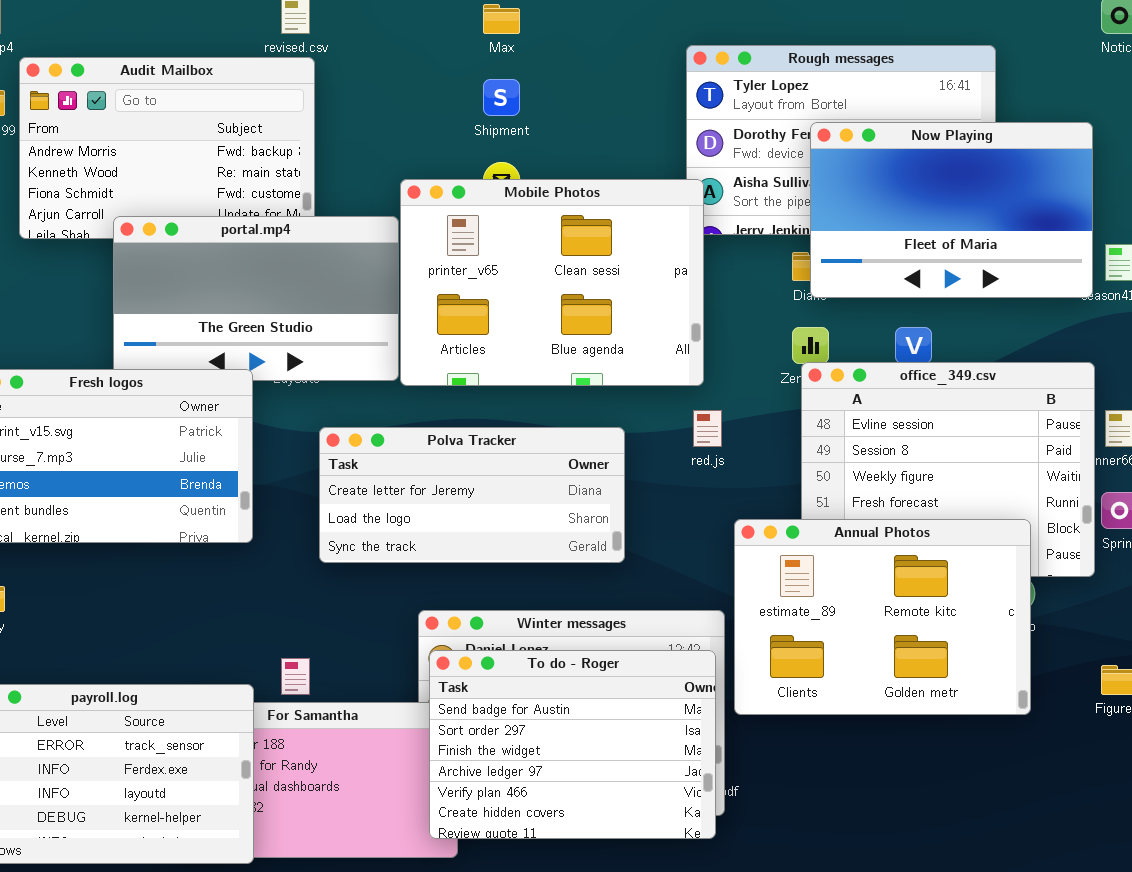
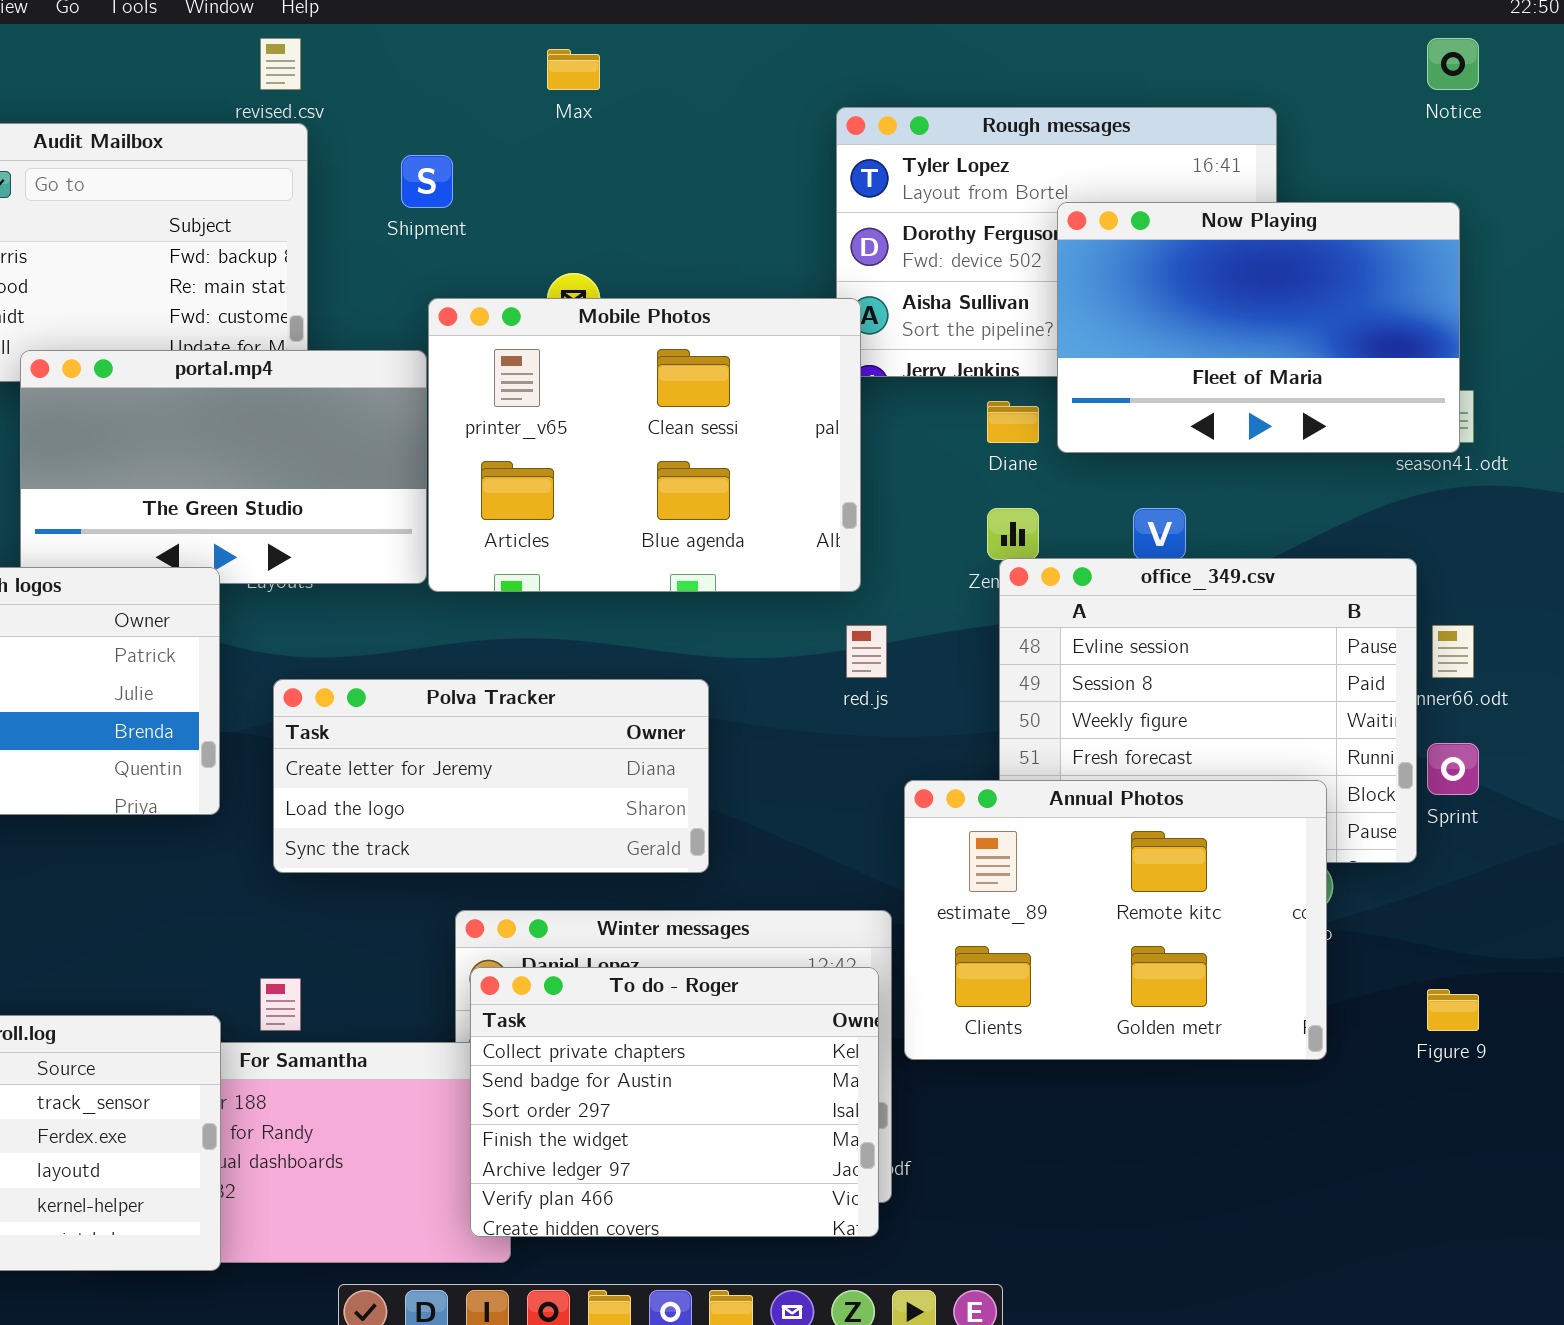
Shipment: [483,79,520,116] -> [401,155,453,208], moved
Now Playing: [810,122,1093,298] -> [1057,202,1460,453], moved
Polva Tracker: [319,427,625,563] -> [273,679,709,873], moved
To do - Roger: [429,650,716,839] -> [470,967,879,1237], scrolled up 1 row

